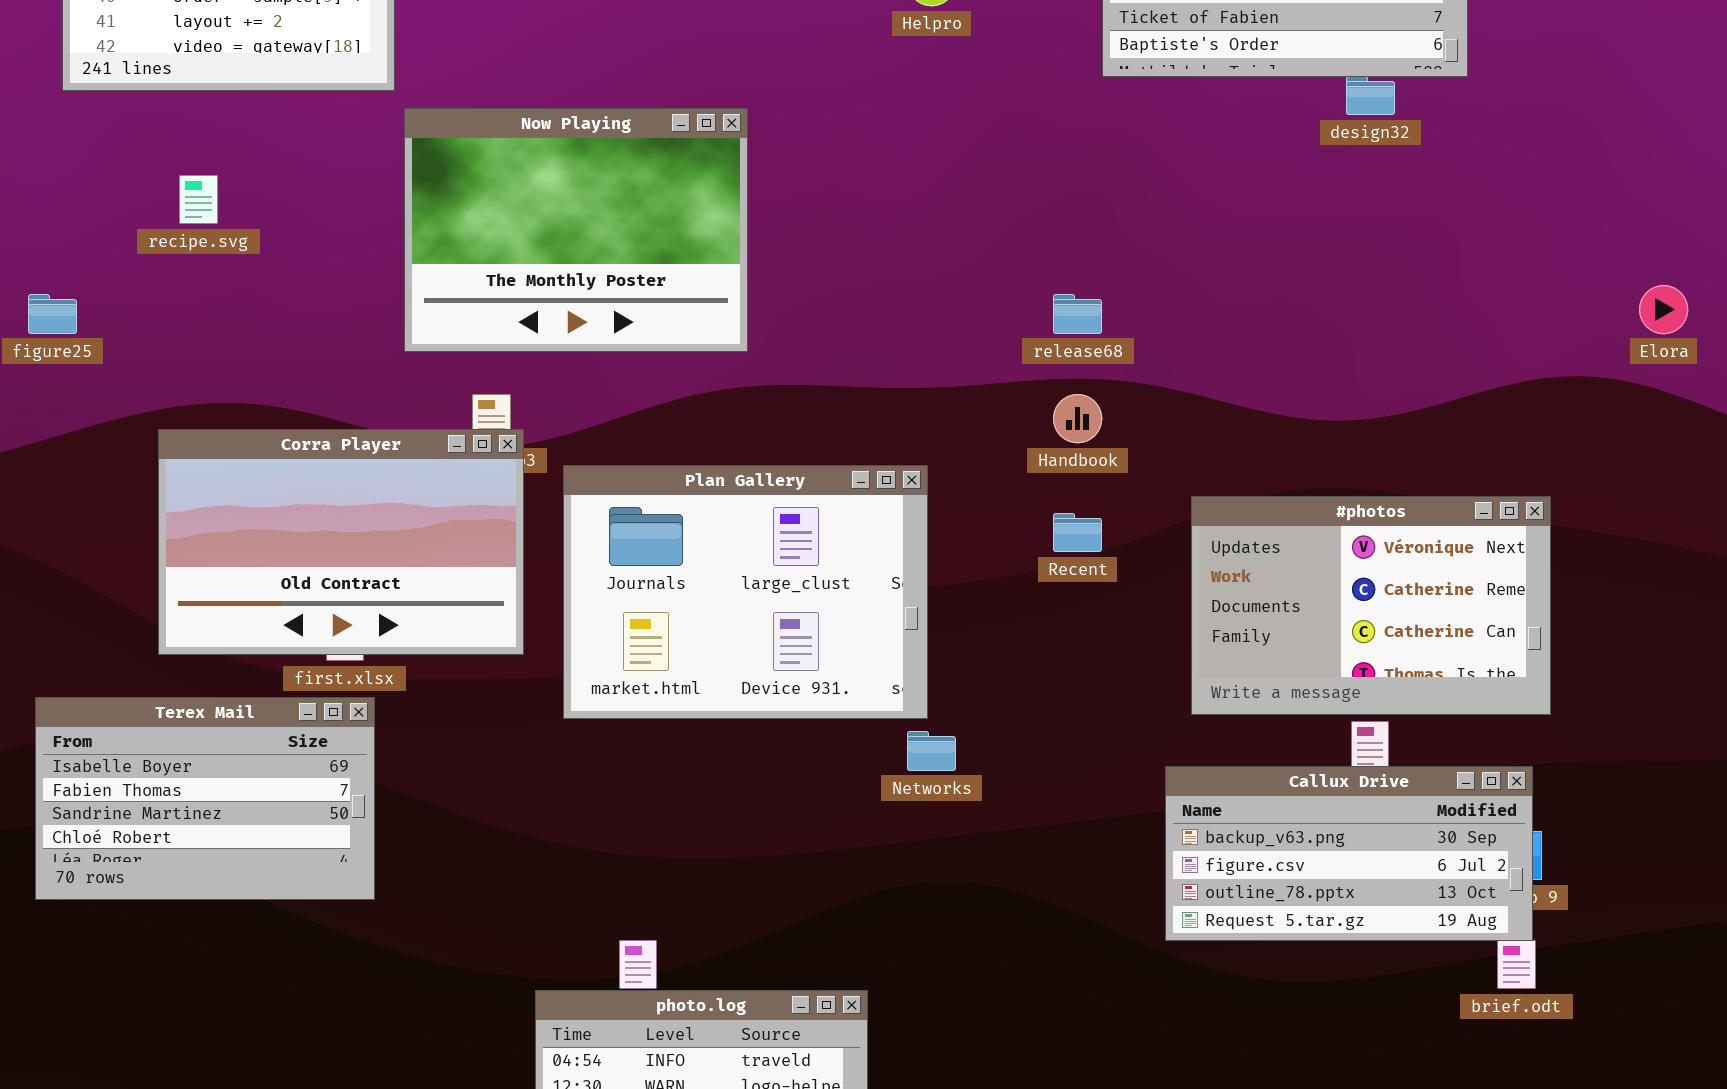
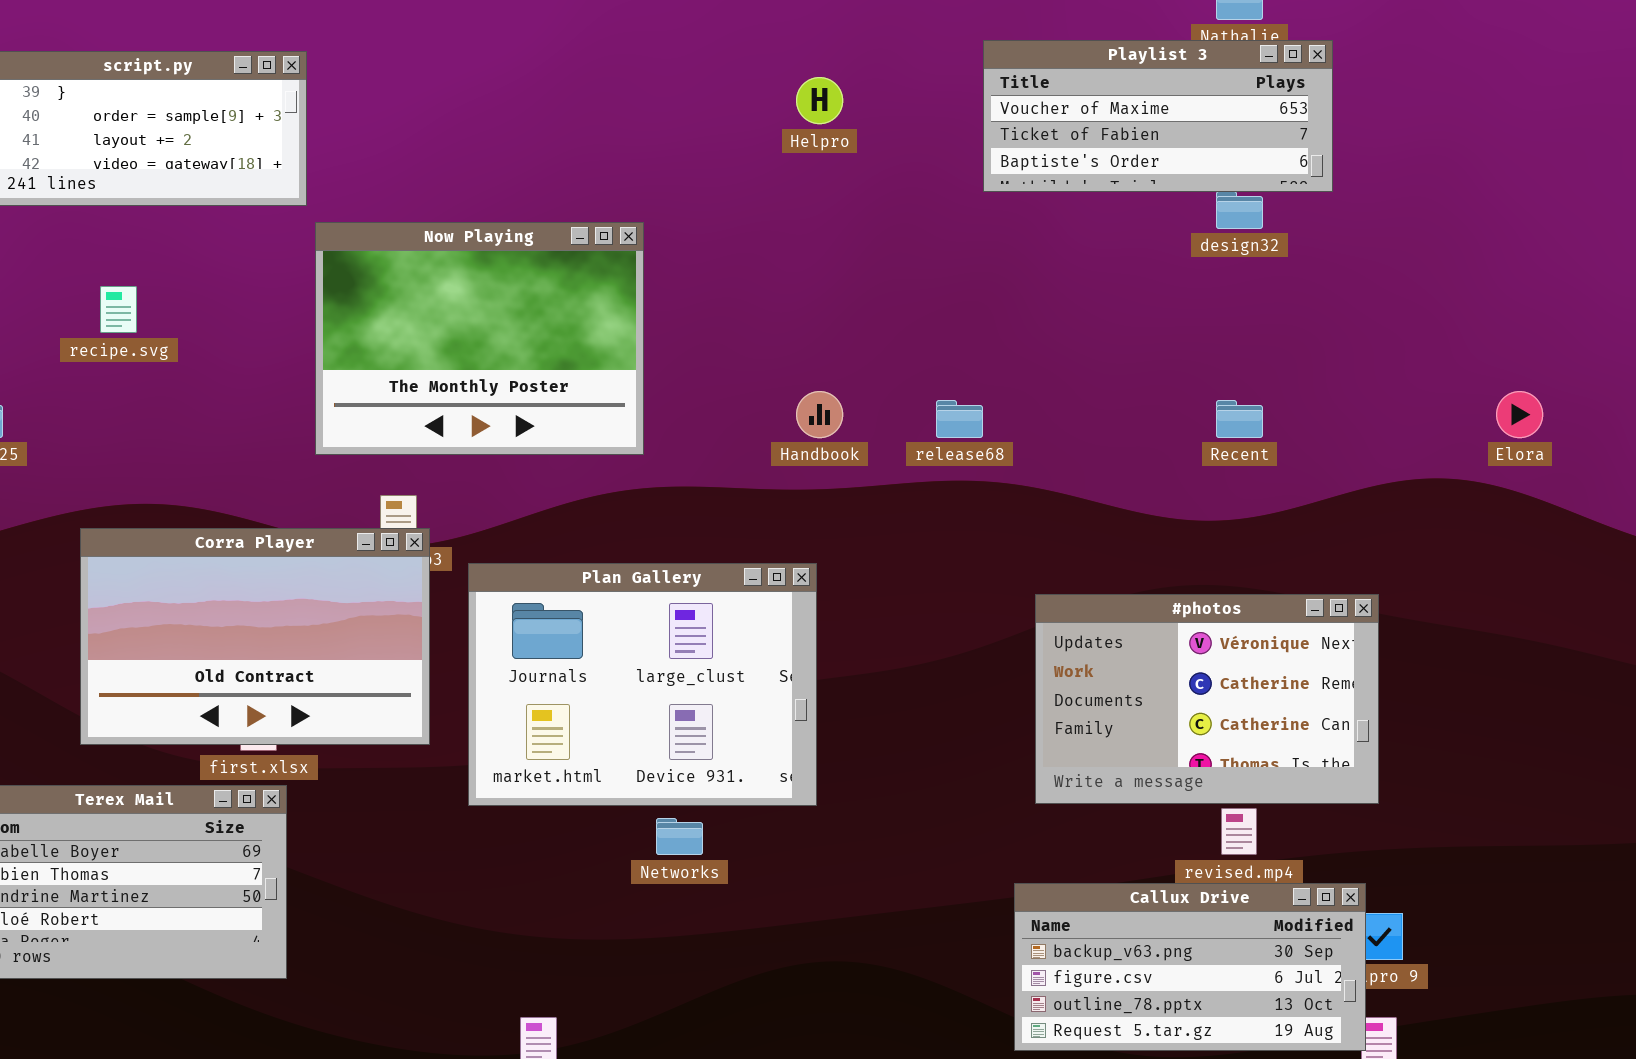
Handbook: [1053,394,1102,443] -> [796,391,843,438], moved
#photos: [1191,496,1551,715] -> [1035,594,1379,804], moved
Recent: [1053,513,1102,552] -> [1216,400,1263,438], moved
Networks: [907,731,956,771] -> [656,818,703,855], moved
Callux Drive: [1165,766,1533,941] -> [1014,883,1366,1051], moved

